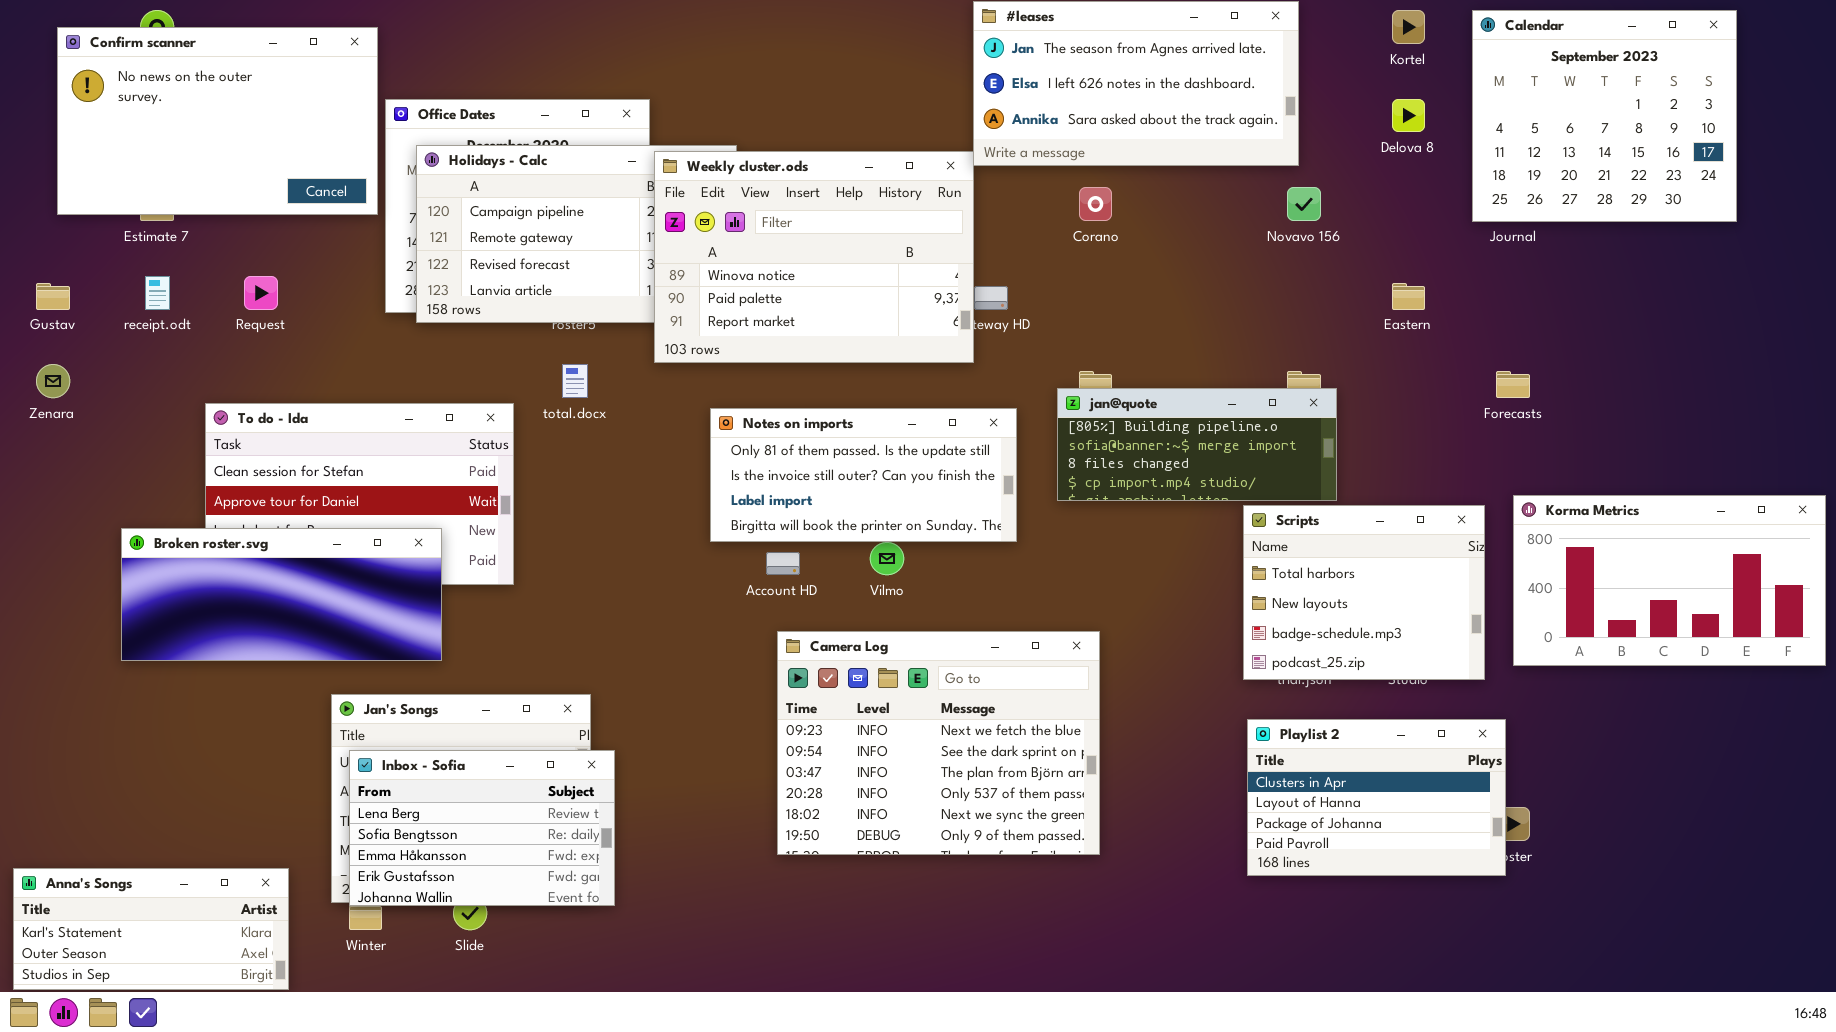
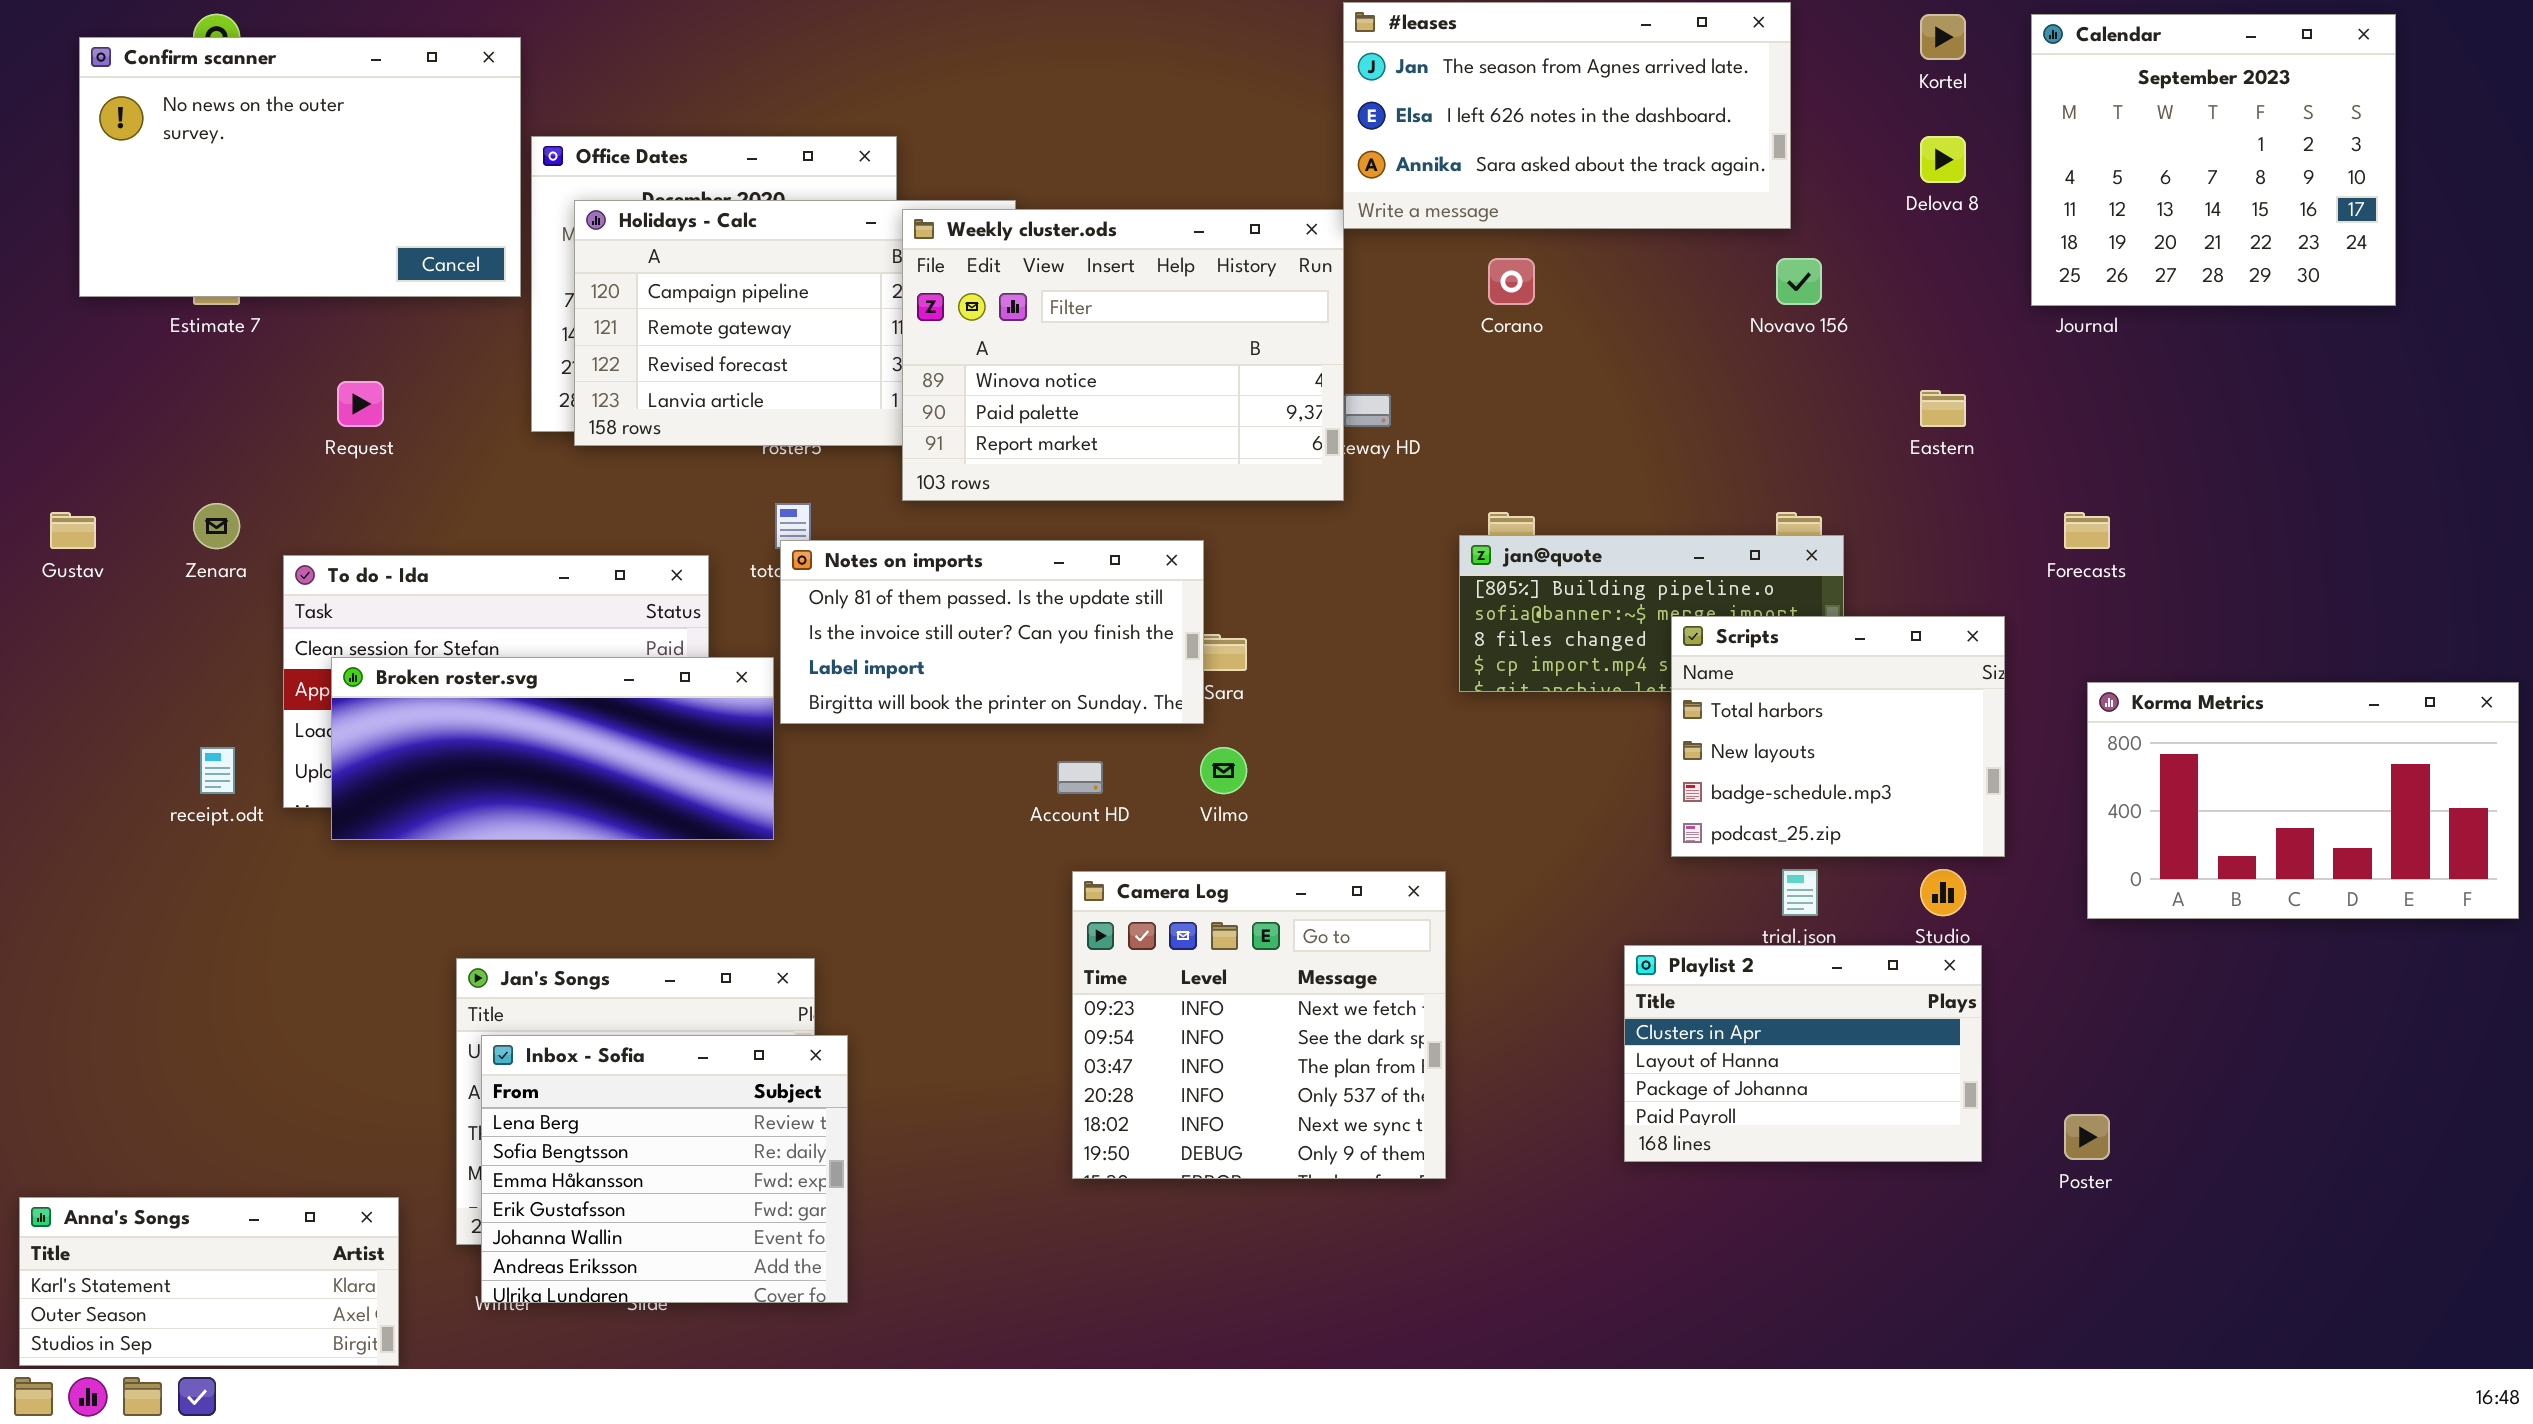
receipt.odt: [145,276,170,310] -> [200,747,235,794], moved
Gustav: [36,283,70,310] -> [50,512,96,549], moved
Zenara: [36,364,70,398] -> [193,503,240,549], moved
Notes on imports: [710,408,1017,542] -> [780,540,1204,724], moved
Scripts: [1243,505,1485,680] -> [1671,616,2005,857], moved
Broken roster.svg: [121,528,442,661] -> [331,657,774,840], moved
Camera Log: [777,631,1100,855] -> [1072,871,1446,1179], resized
Playlist 2: [1247,719,1506,876] -> [1624,945,1982,1162], moved
Inbox - Sofia: [349,750,615,906] -> [481,1035,848,1303], resized

